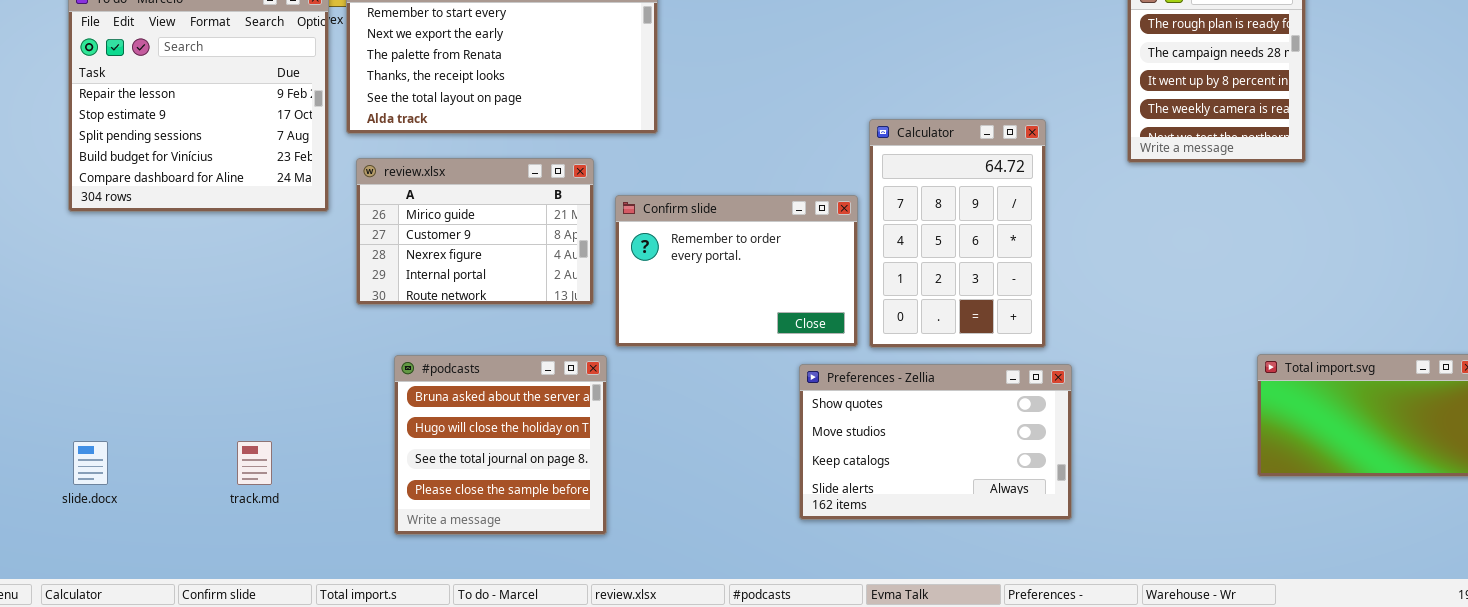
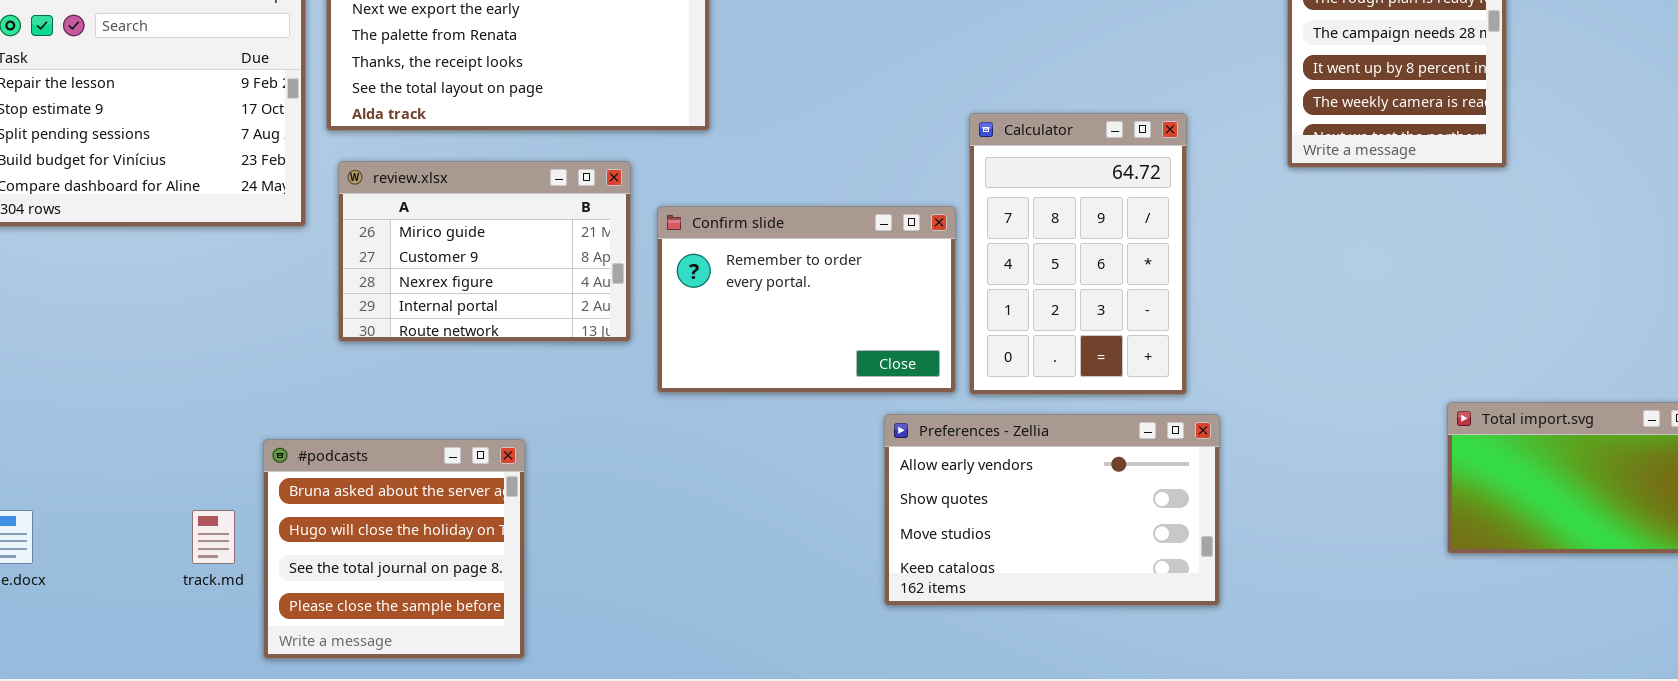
#podcasts: [394,355,607,535] -> [263,439,525,659], moved
Preferences - Zellia: [799,364,1072,520] -> [884,414,1220,606], scrolled up 1 row

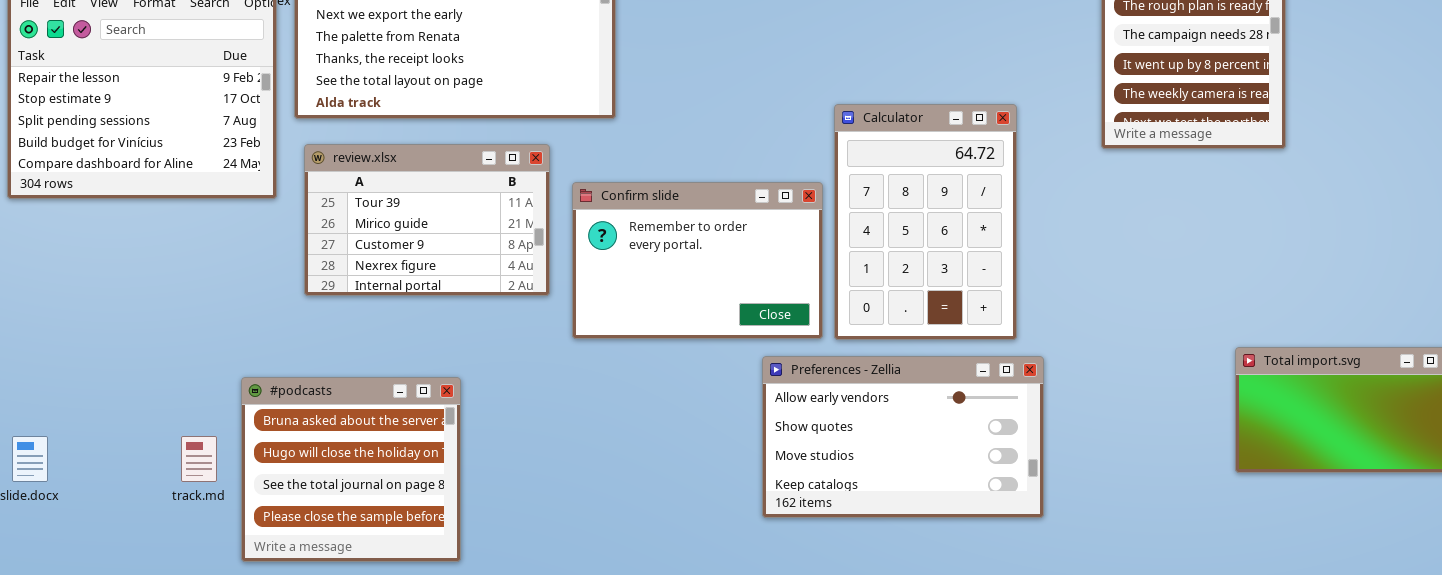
review.xlsx: [338,161,631,342] -> [304,144,550,296], scrolled up 1 row

